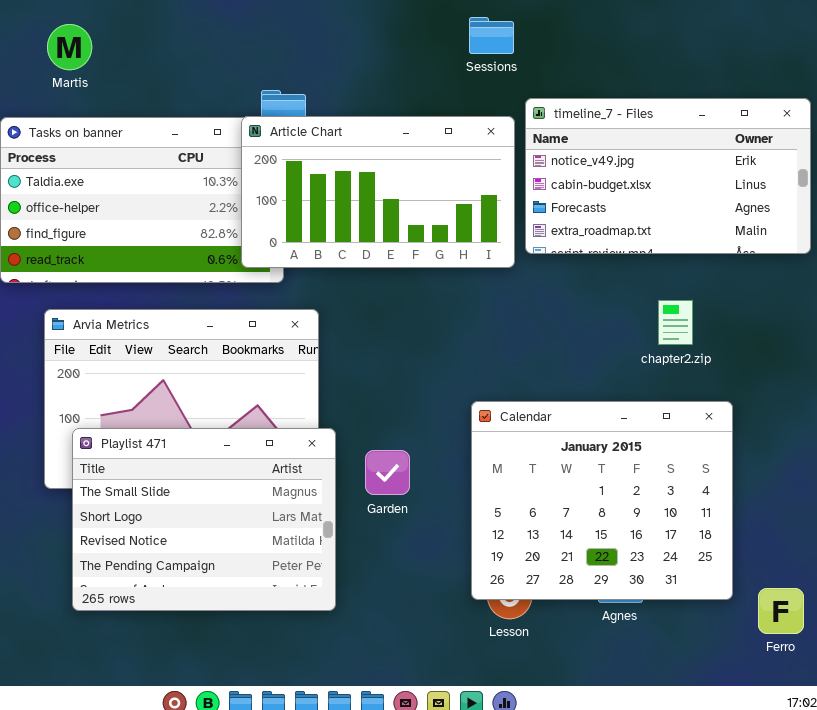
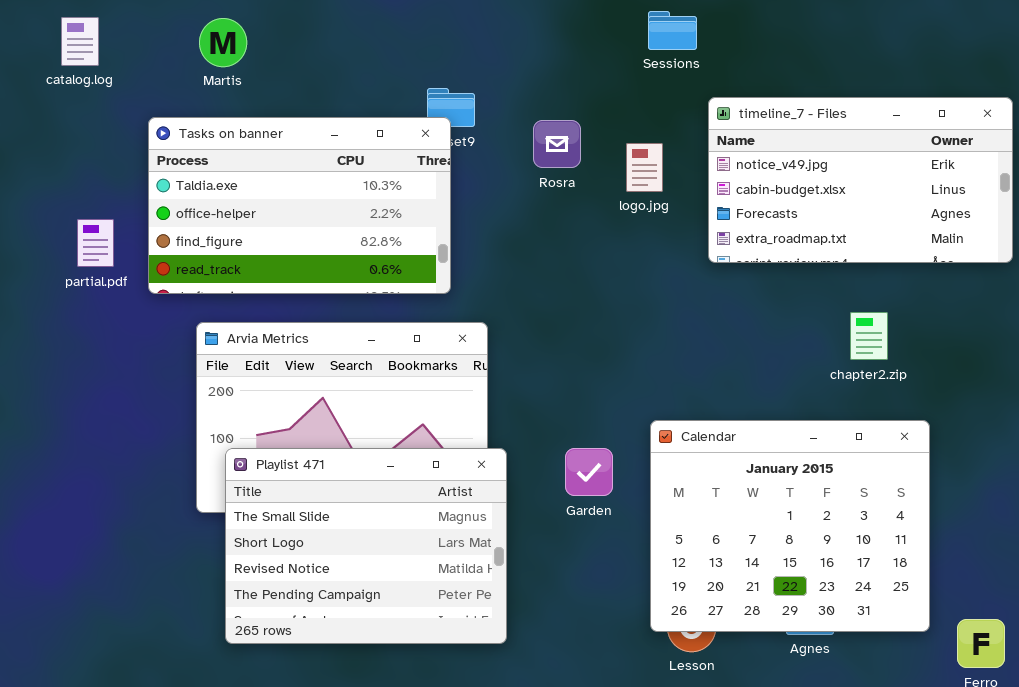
Article Chart: [241,116,515,268] -> none, closed
Garden: [365,450,410,495] -> [565,448,613,496], moved

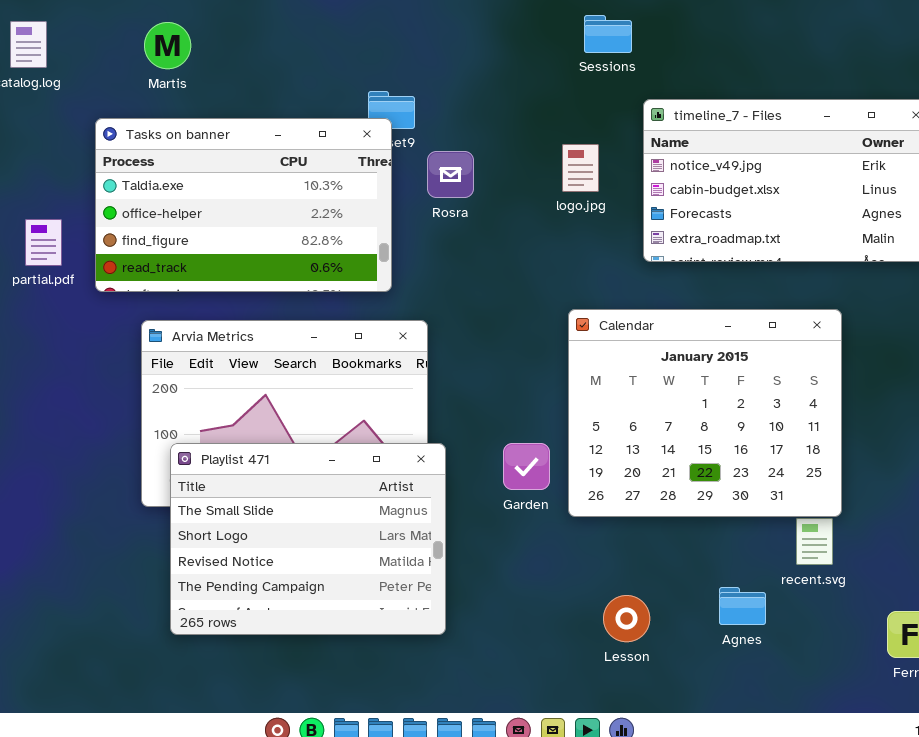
Rosra: [533,120,581,168] -> [427,151,474,198], moved
Calendar: [650,420,930,632] -> [568,309,842,517], moved

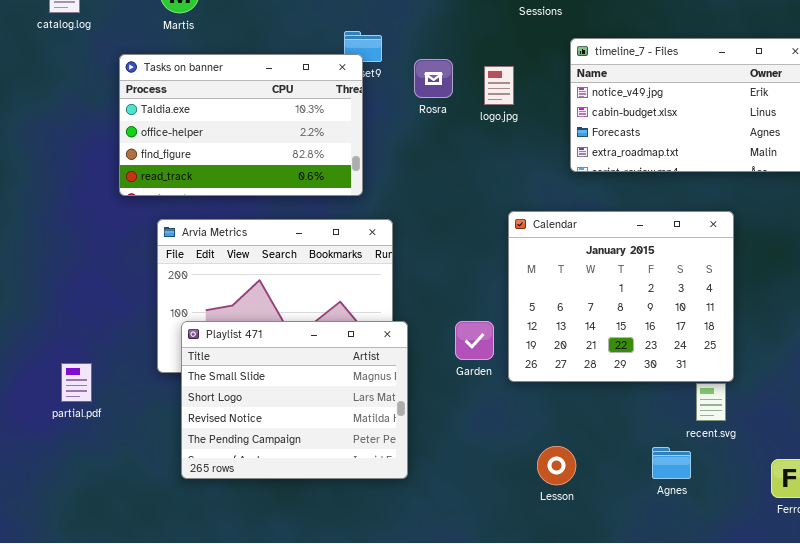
logo.jpg: [562,144,599,192] -> [484,66,514,105], moved
Rosra: [427,151,474,198] -> [414,59,453,98], moved
partial.pdf: [25,219,62,266] -> [61,363,92,402], moved
Agnes: [719,587,766,625] -> [652,447,691,479], moved

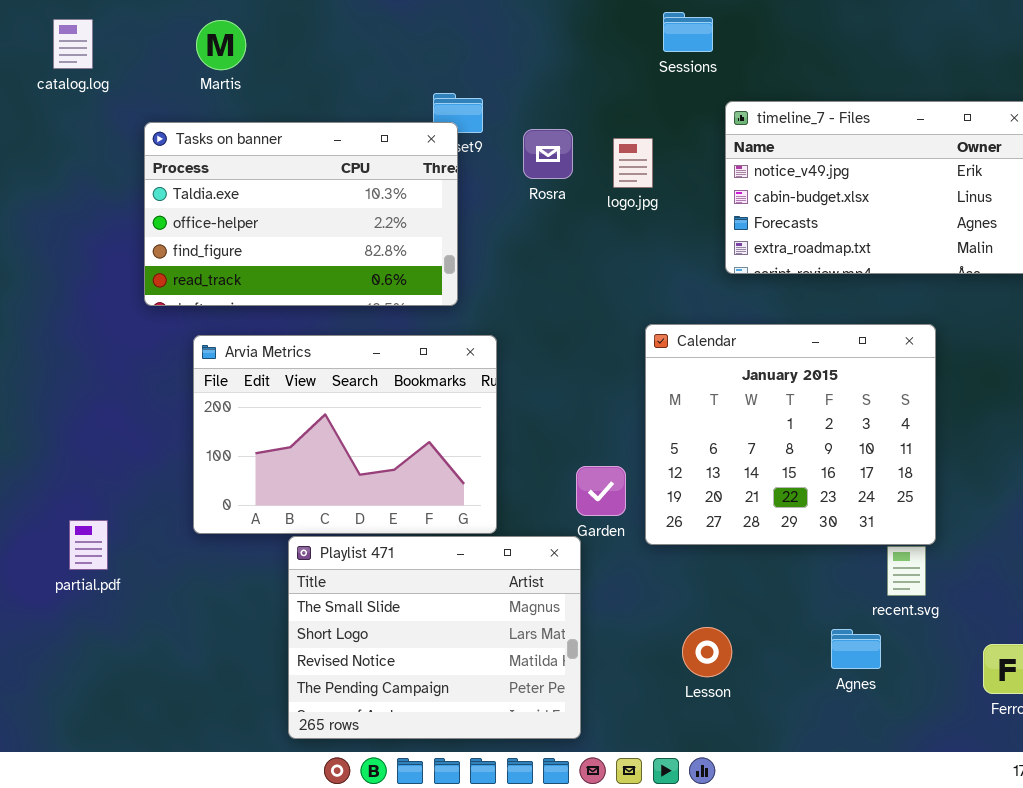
Playlist 471: [181,321,408,479] -> [288,536,581,739], moved

